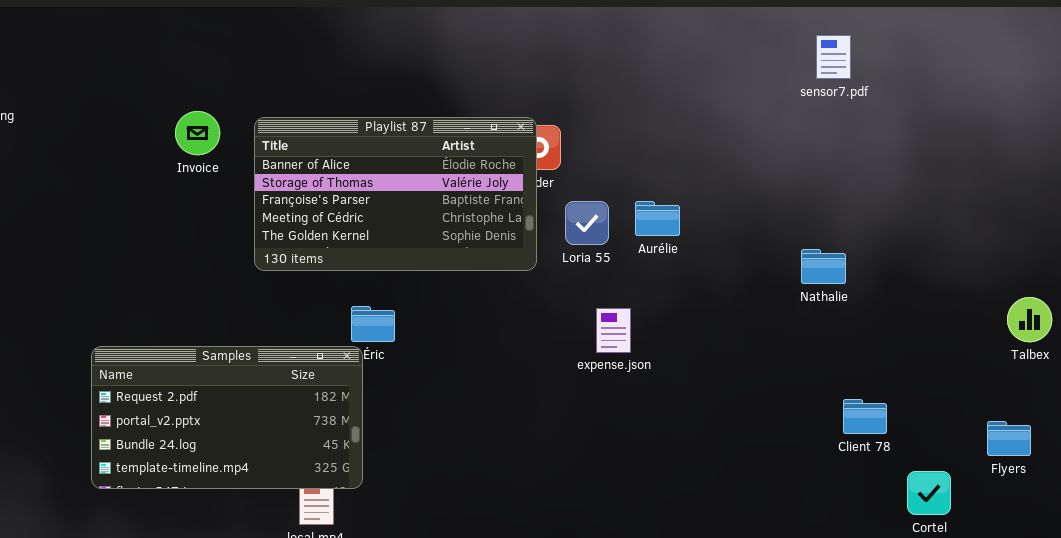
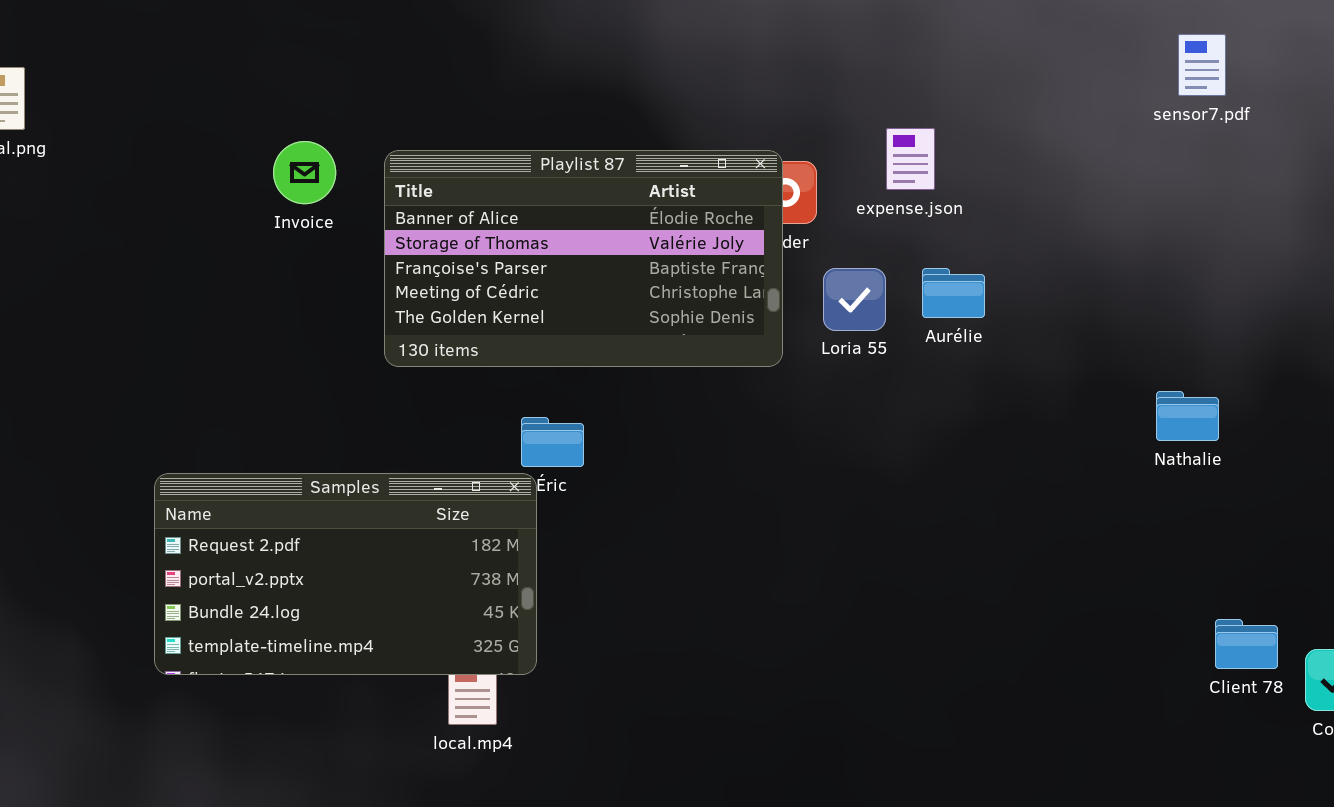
Nathalie: [801,249,846,284] -> [1156,391,1219,441], moved
expense.json: [596,308,631,353] -> [886,128,935,190], moved
Client 78: [843,399,887,434] -> [1215,619,1278,669], moved

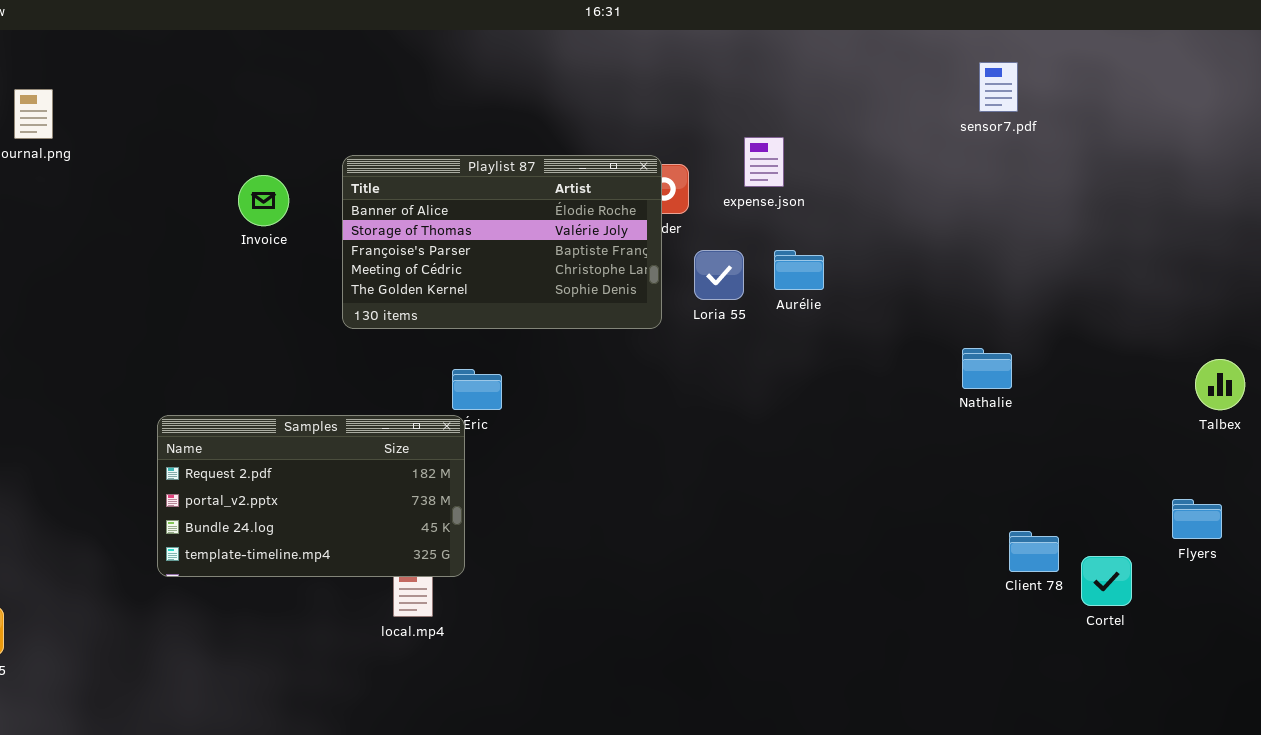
Invoice: [273,141,336,204] -> [238,175,289,226], moved

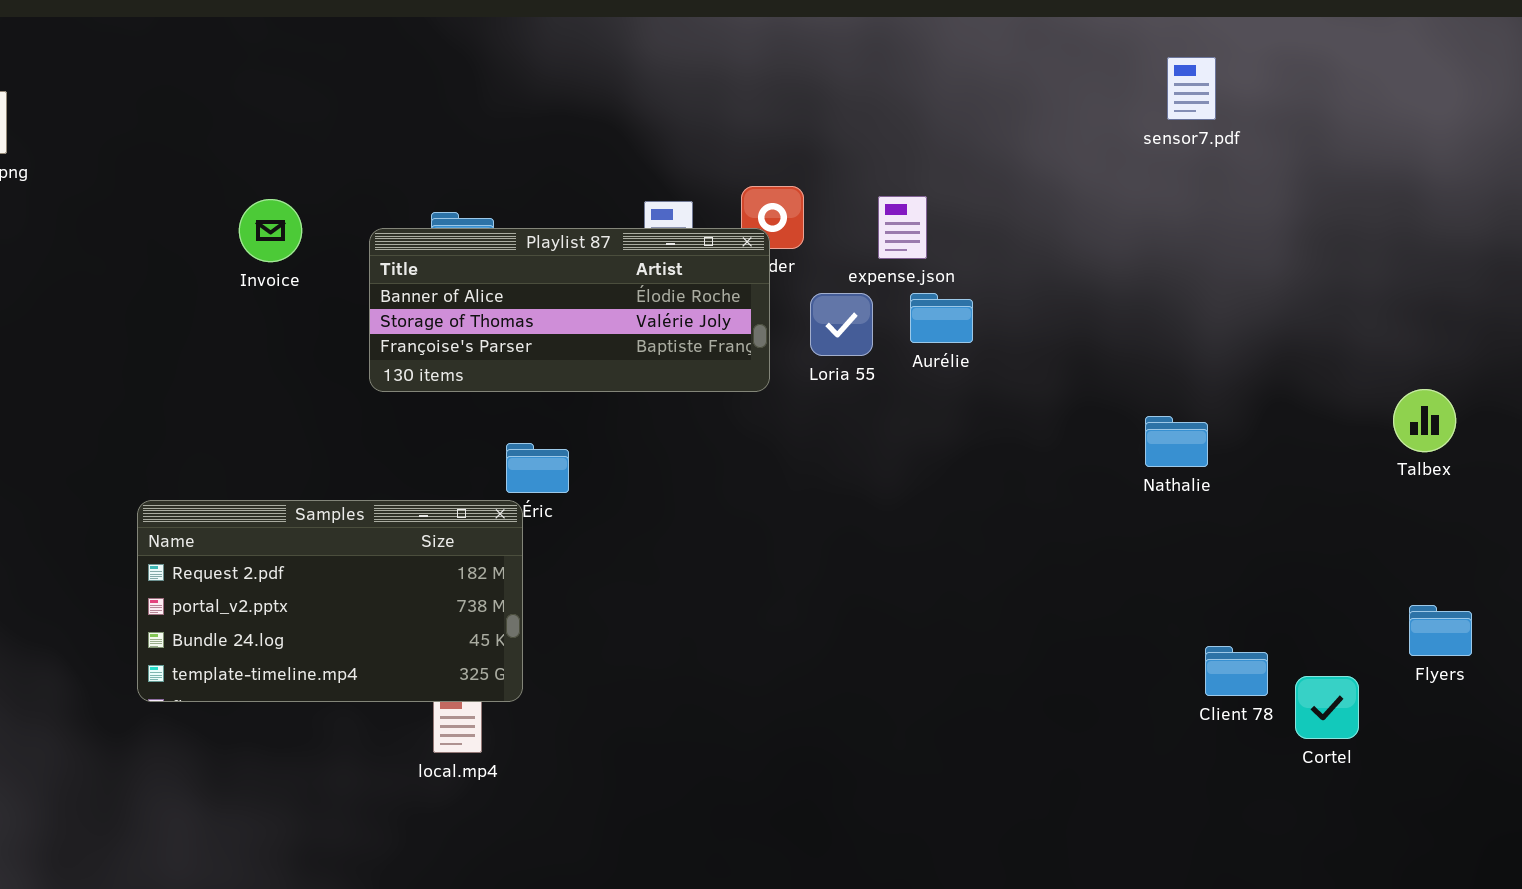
expense.json: [744,137,784,187] -> [878,196,927,259], moved
Playlist 87: [342,155,662,329] -> [369,228,770,392], resized
Talbex: [1195,359,1245,410] -> [1393,389,1456,452], moved

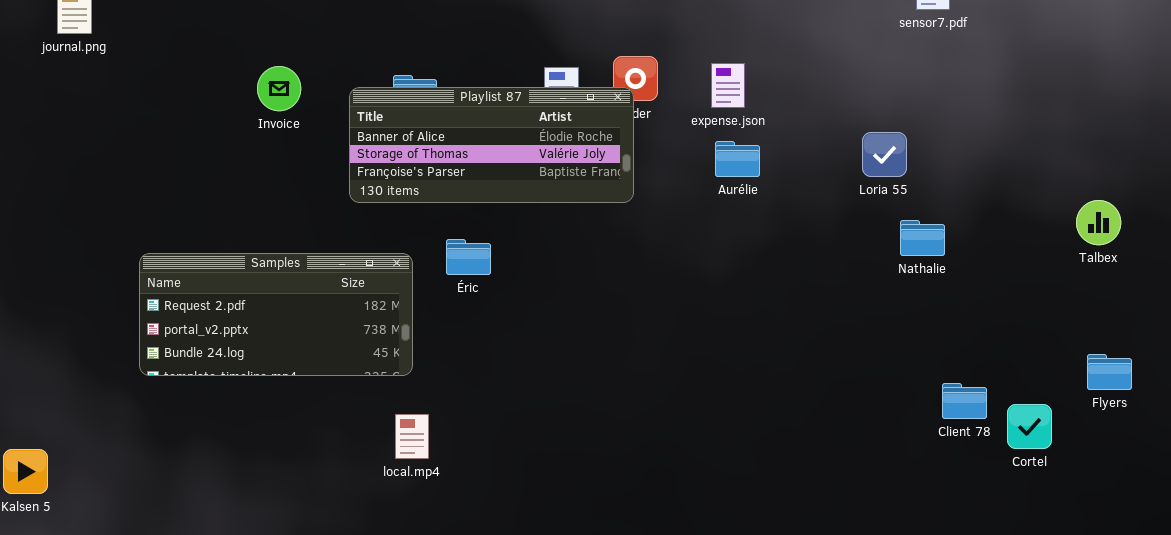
Loria 55: [810,293,873,356] -> [862,132,907,177], moved
Aurélie: [910,293,973,343] -> [715,141,760,177], moved
Samples: [137,500,523,702] -> [139,253,413,376], moved, resized

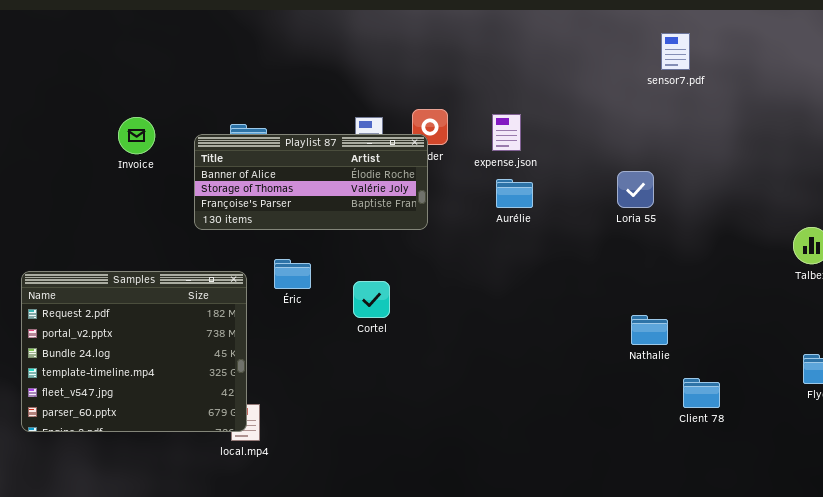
Nathalie: [900,220,945,256] -> [631,315,668,345], moved
Samples: [139,253,413,376] -> [21,271,247,432], resized
Cortel: [1007,404,1052,449] -> [353,281,390,318], moved

